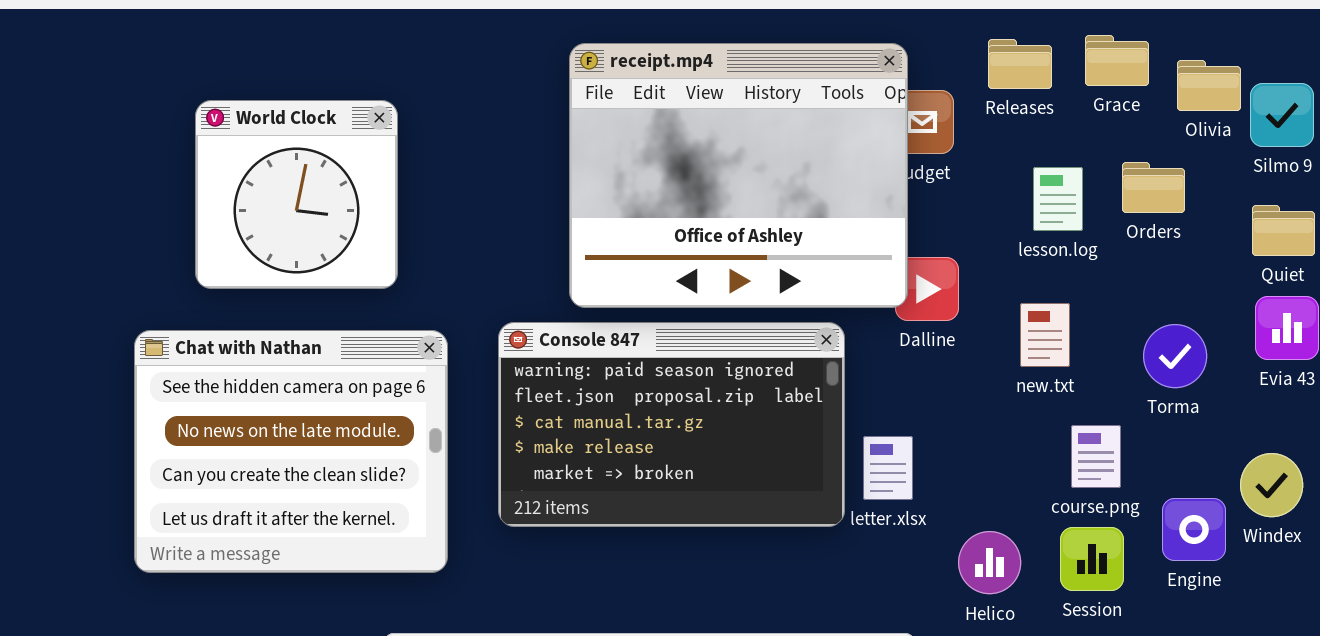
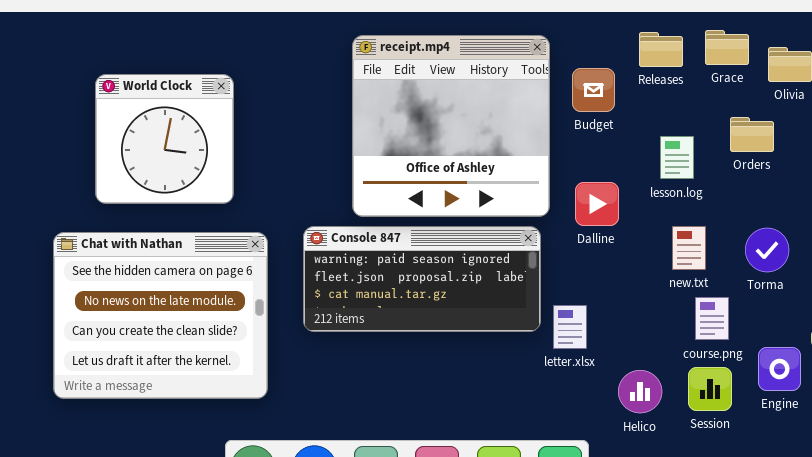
receipt.mp4: [569,43,908,308] -> [352,35,550,217], resized
lesson.log: [1033,167,1083,231] -> [660,136,694,179], moved
new.txt: [1020,303,1070,367] -> [672,226,706,270], moved
Console 847: [498,322,845,527] -> [303,226,541,332], resized

